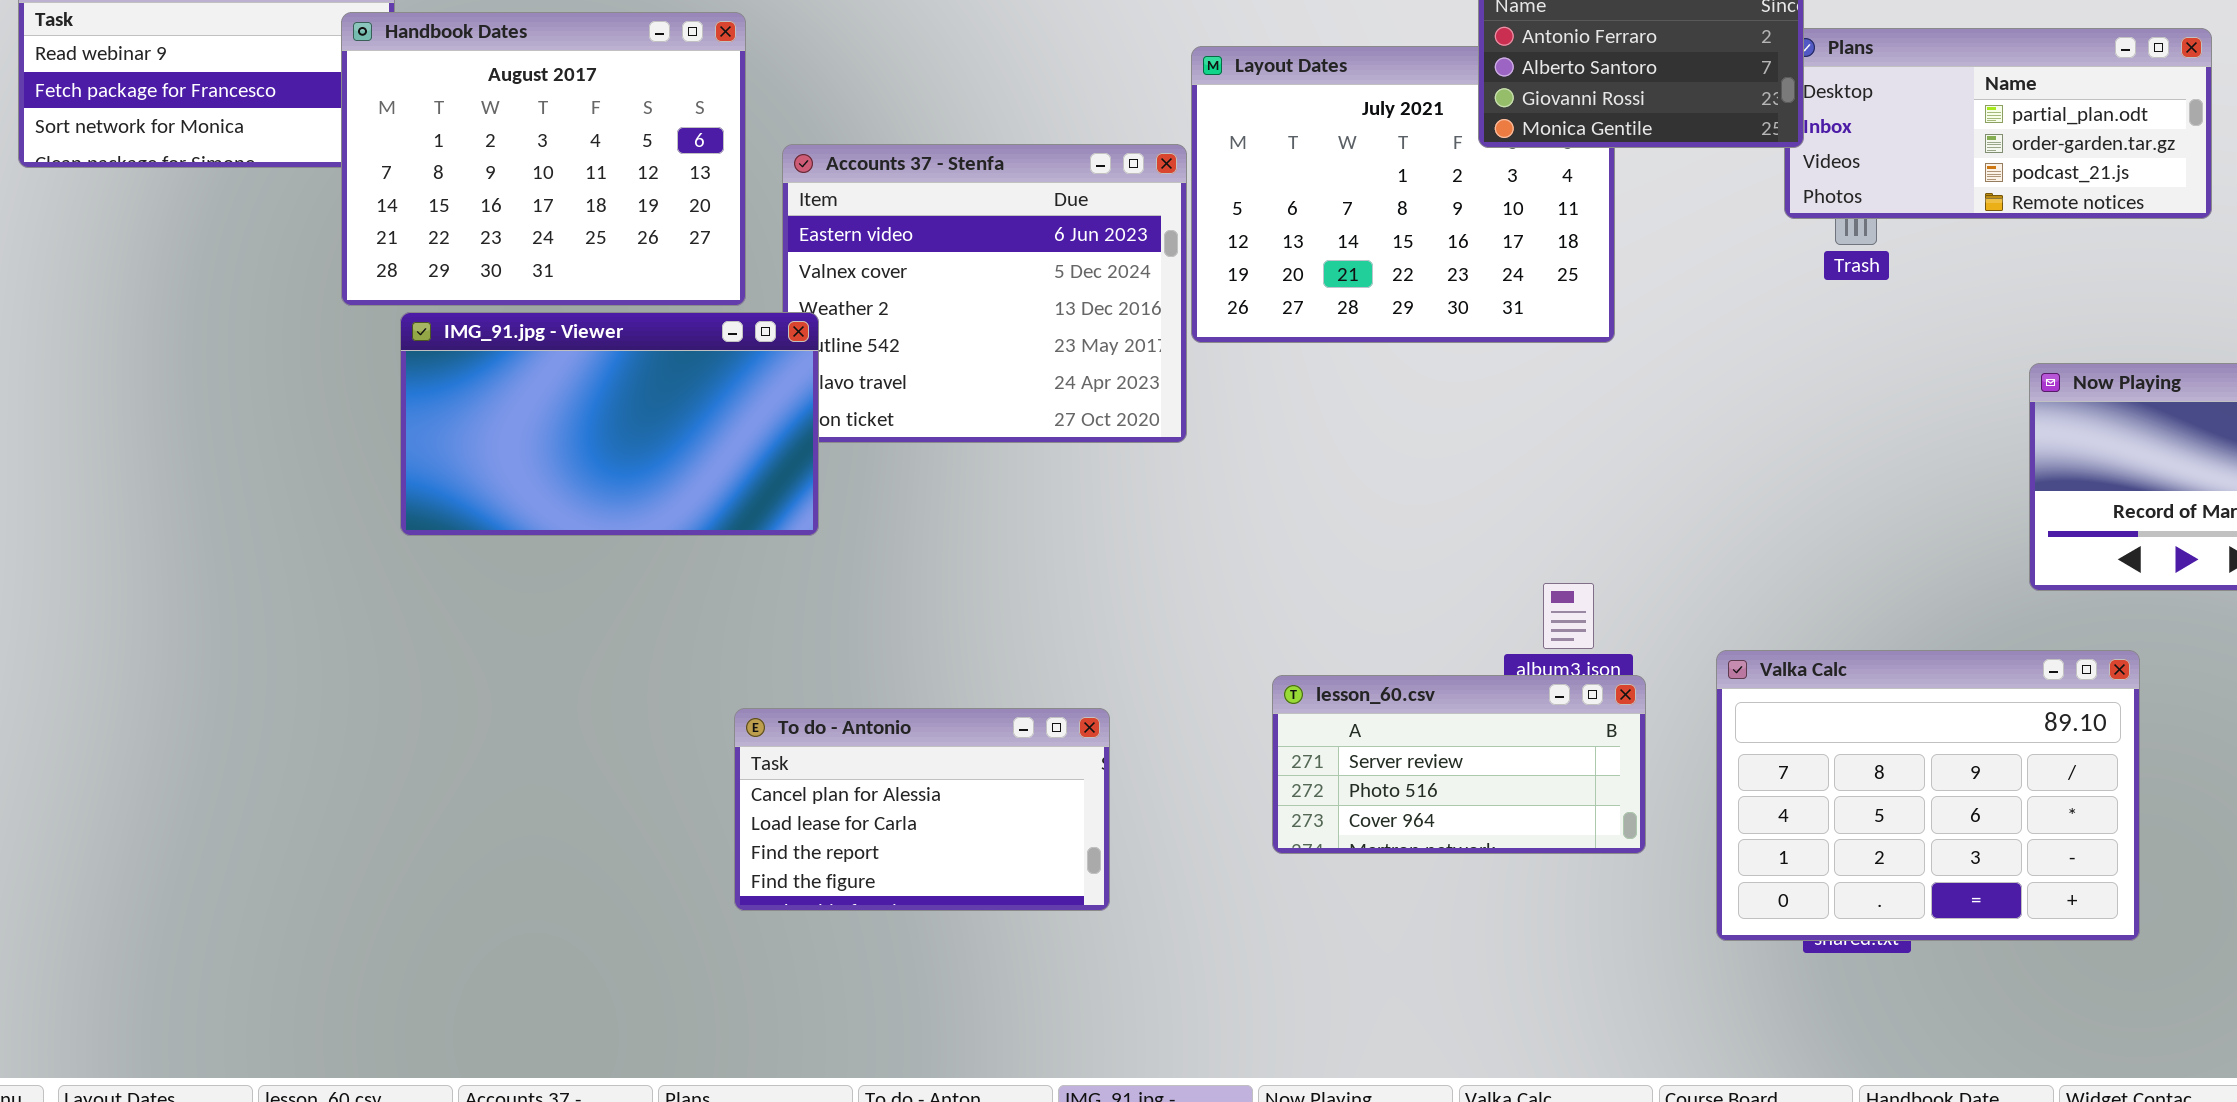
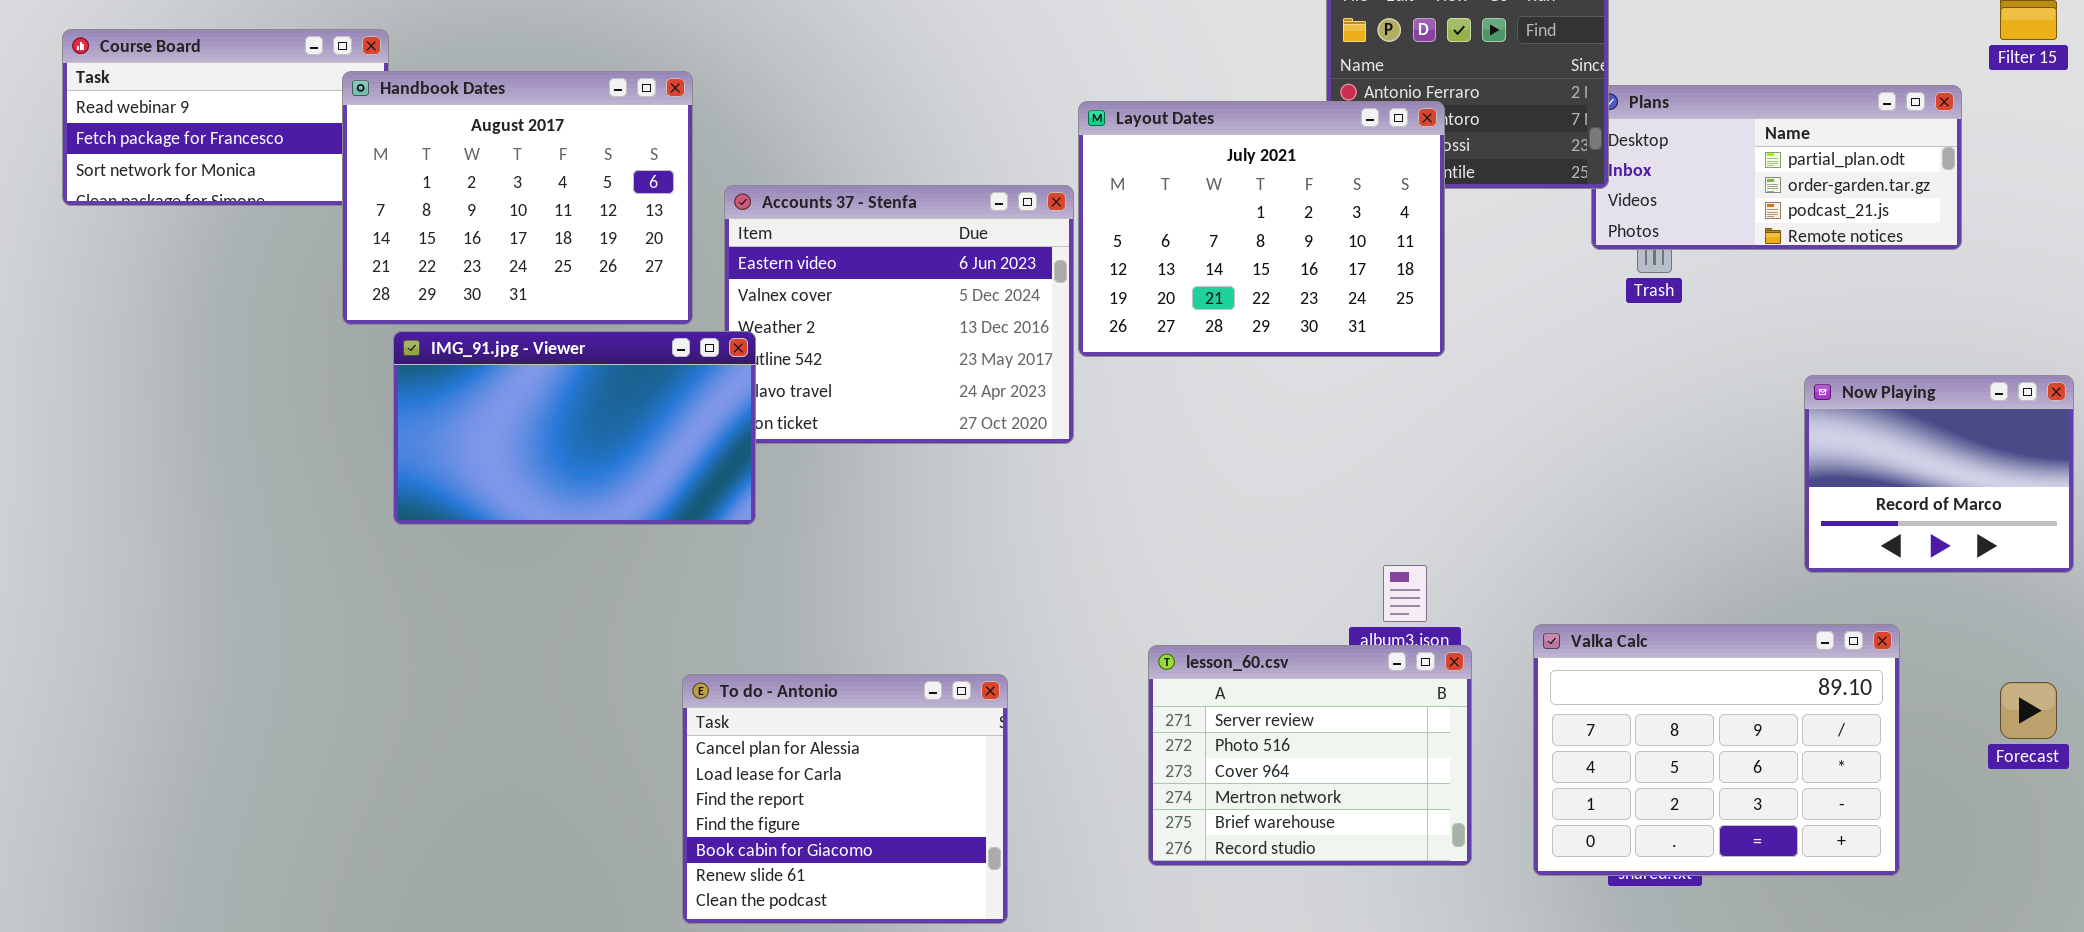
Layout Dates: [1191,46,1615,343] -> [1078,101,1445,357], raised
lesson_60.csv: [1272,675,1646,854] -> [1148,645,1472,866], resized
To do - Antonio: [734,708,1110,911] -> [682,674,1008,924], resized

